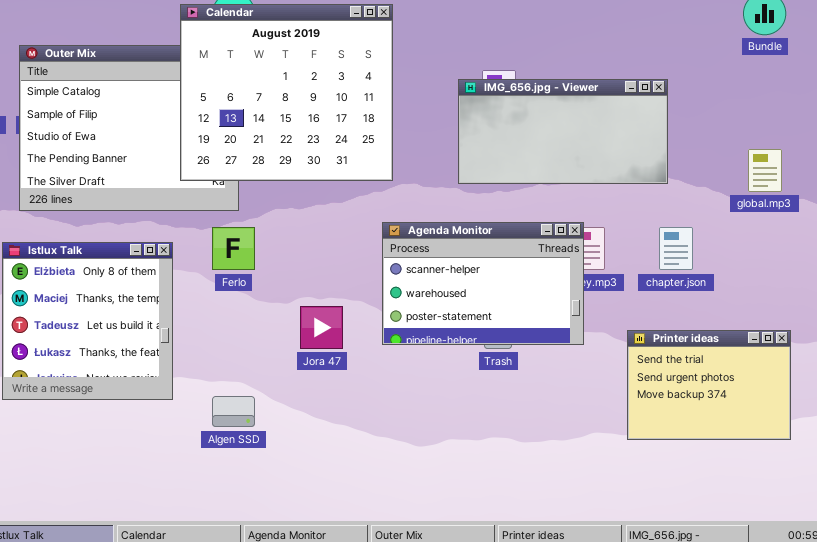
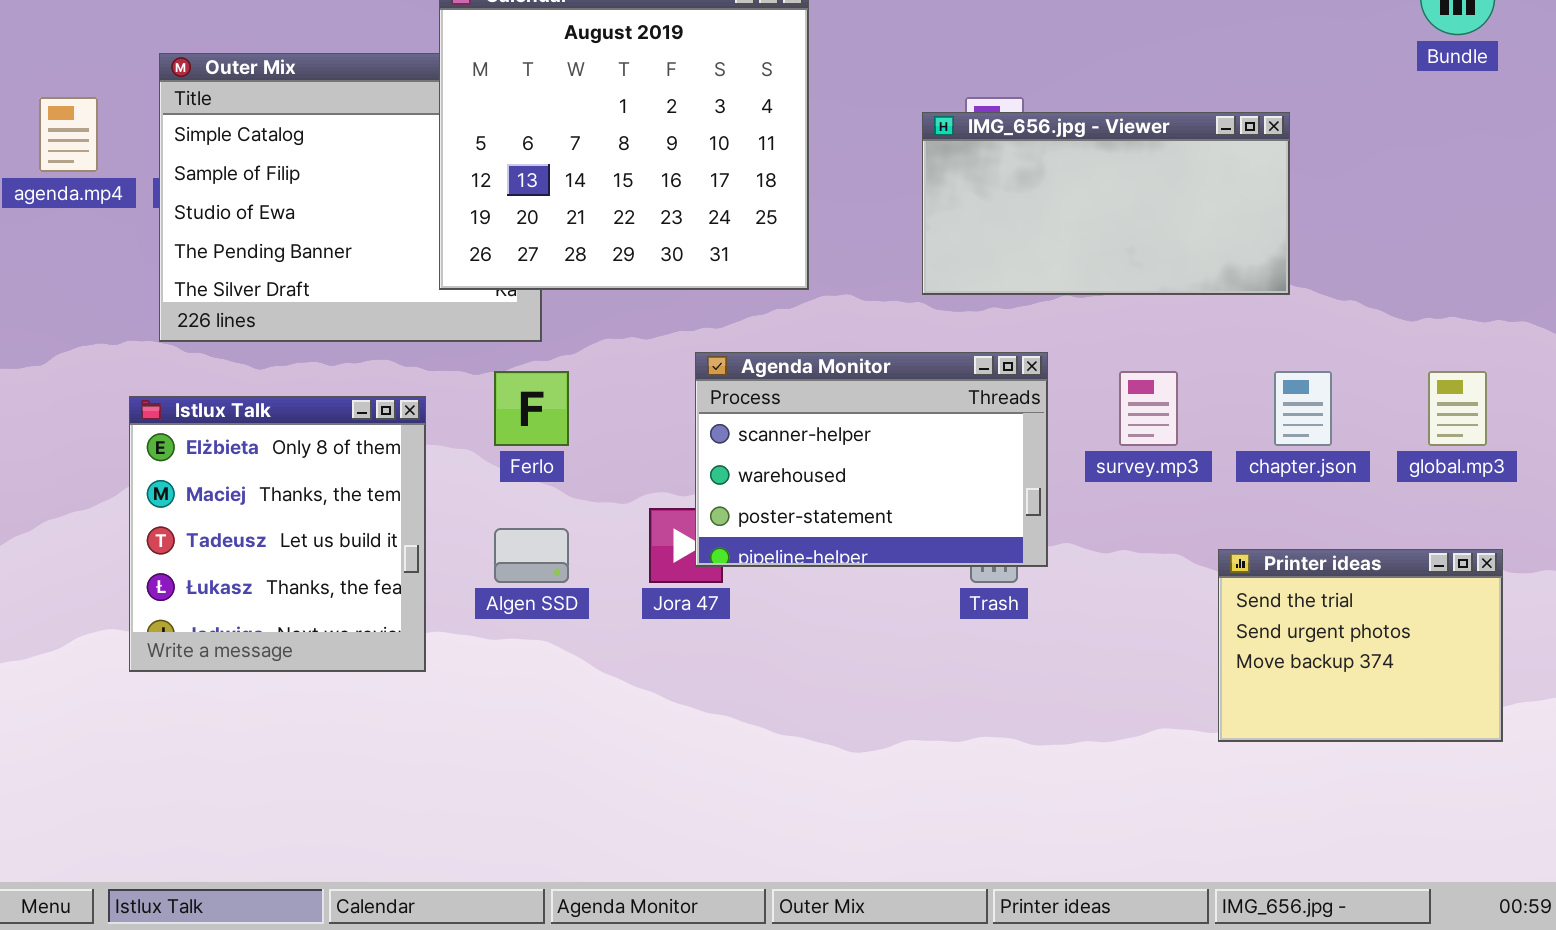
global.mp3: [748,149,782,192] -> [1428,371,1487,446], moved
Agenda Monitor: [382,222,584,345] -> [695,352,1048,567], moved
Algen SSD: [212,396,255,427] -> [494,528,569,583], moved

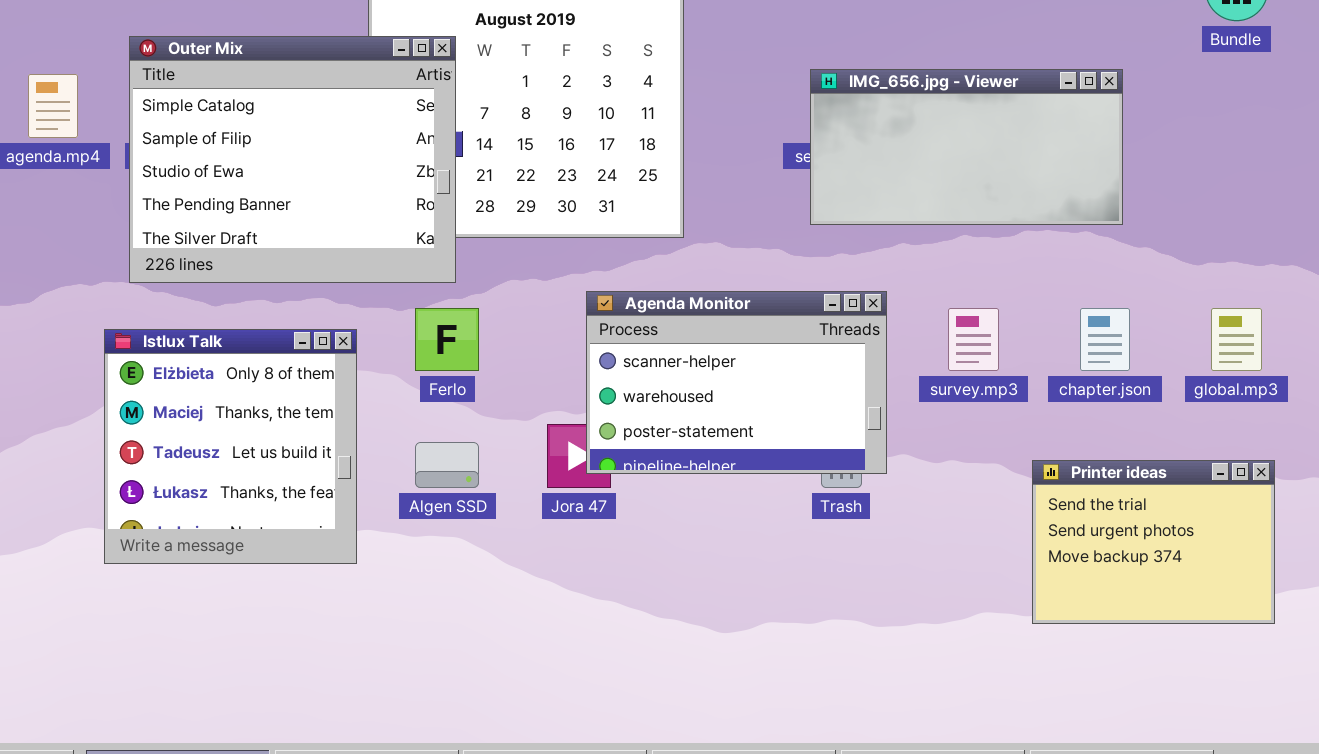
Outer Mix: [159,53,542,342] -> [129,36,456,283], raised
IMG_656.jpg - Viewer: [922,112,1290,295] -> [810,69,1123,225], moved

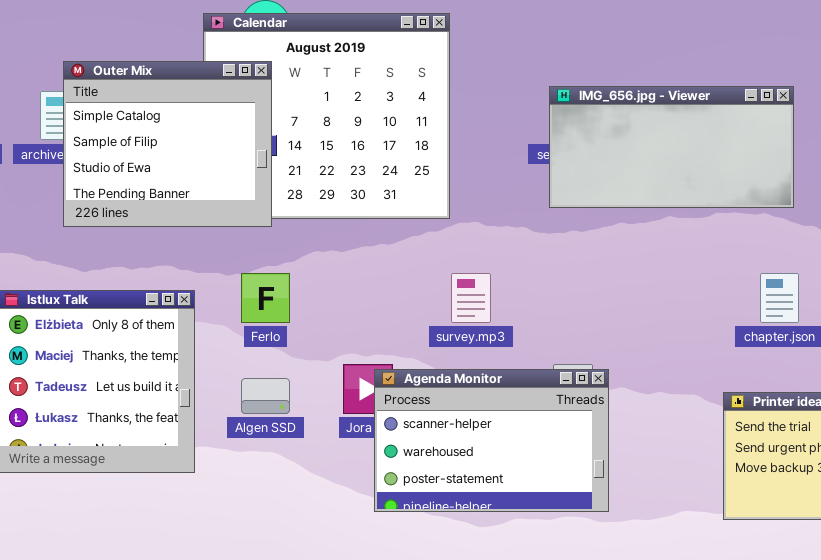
Outer Mix: [129,36,456,283] -> [63,61,272,227], resized
Agenda Monitor: [586,291,887,474] -> [374,369,609,512], moved
survey.mp3: [948,308,999,371] -> [451,273,491,323], moved

